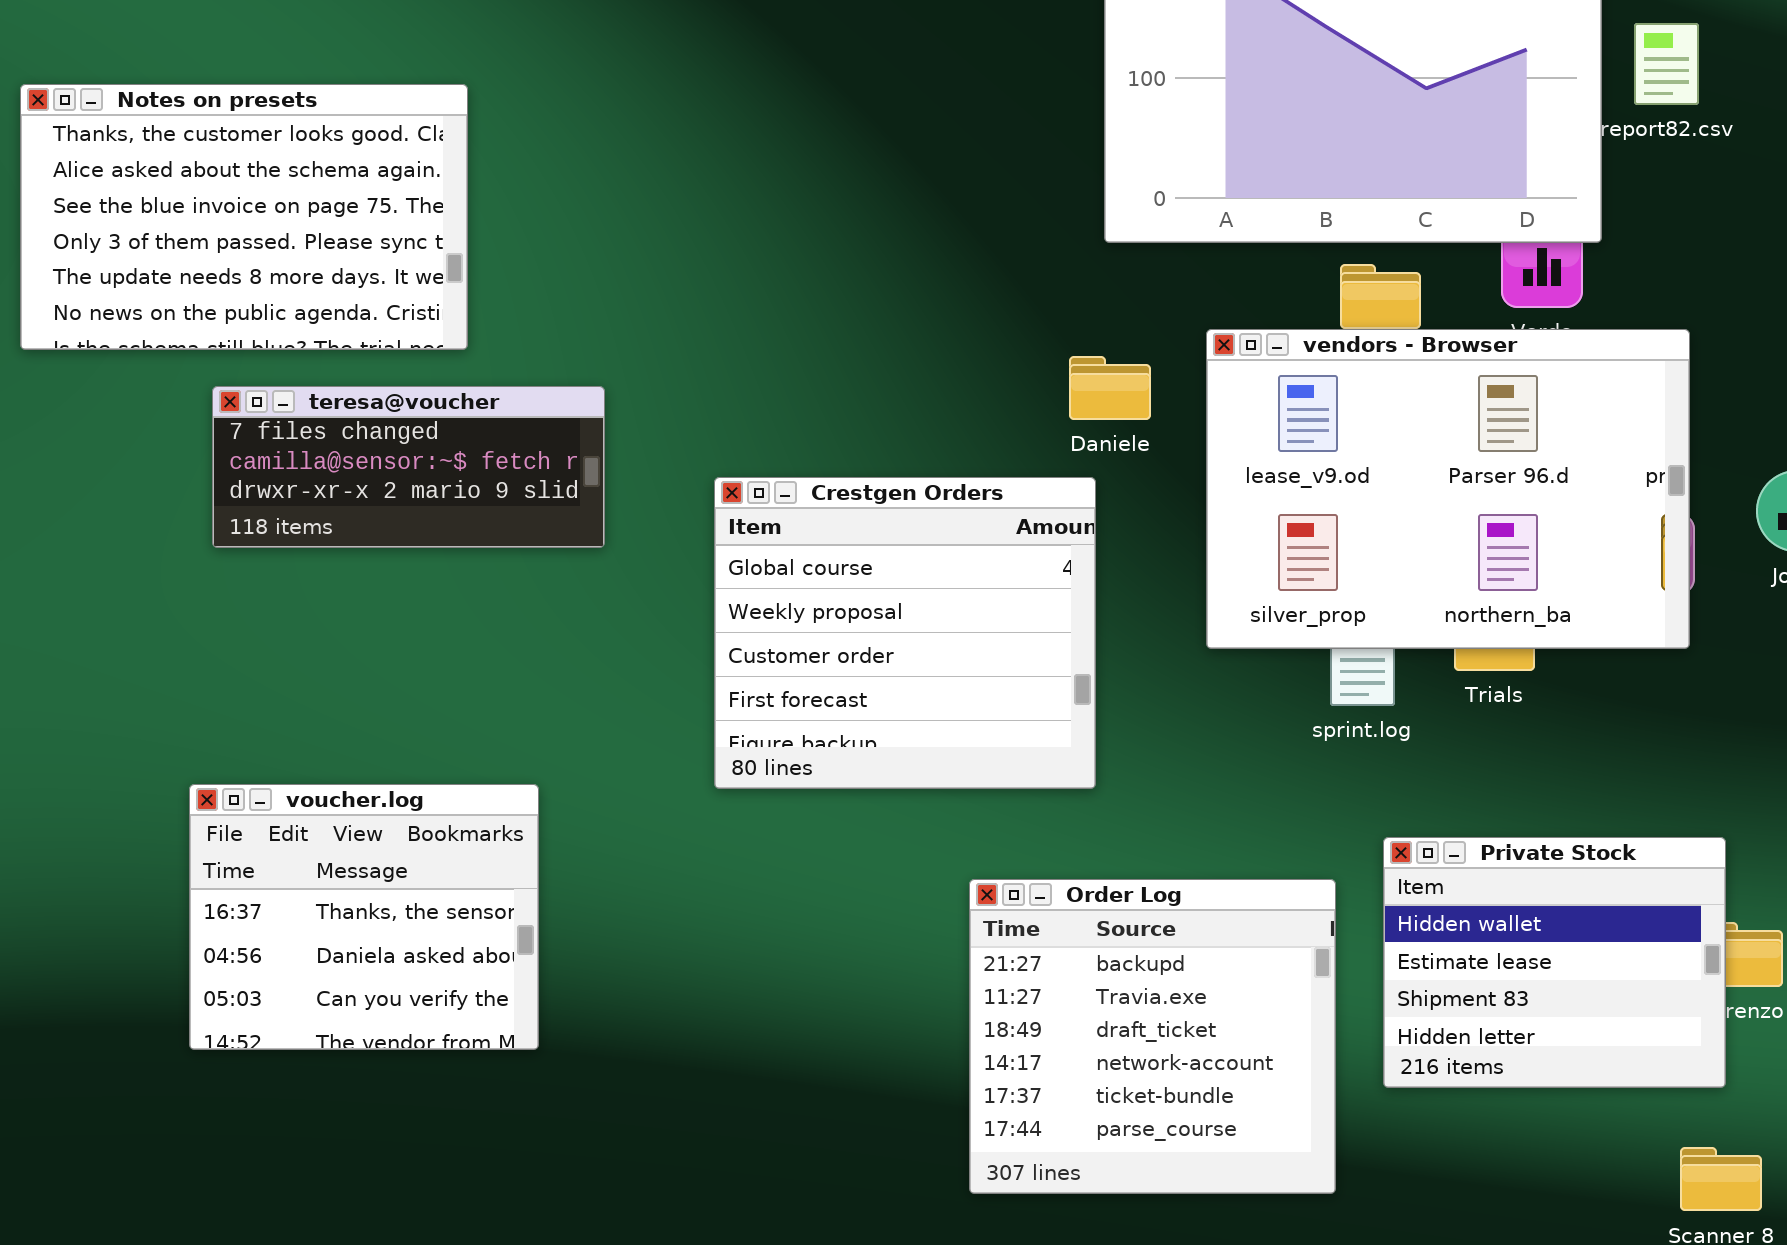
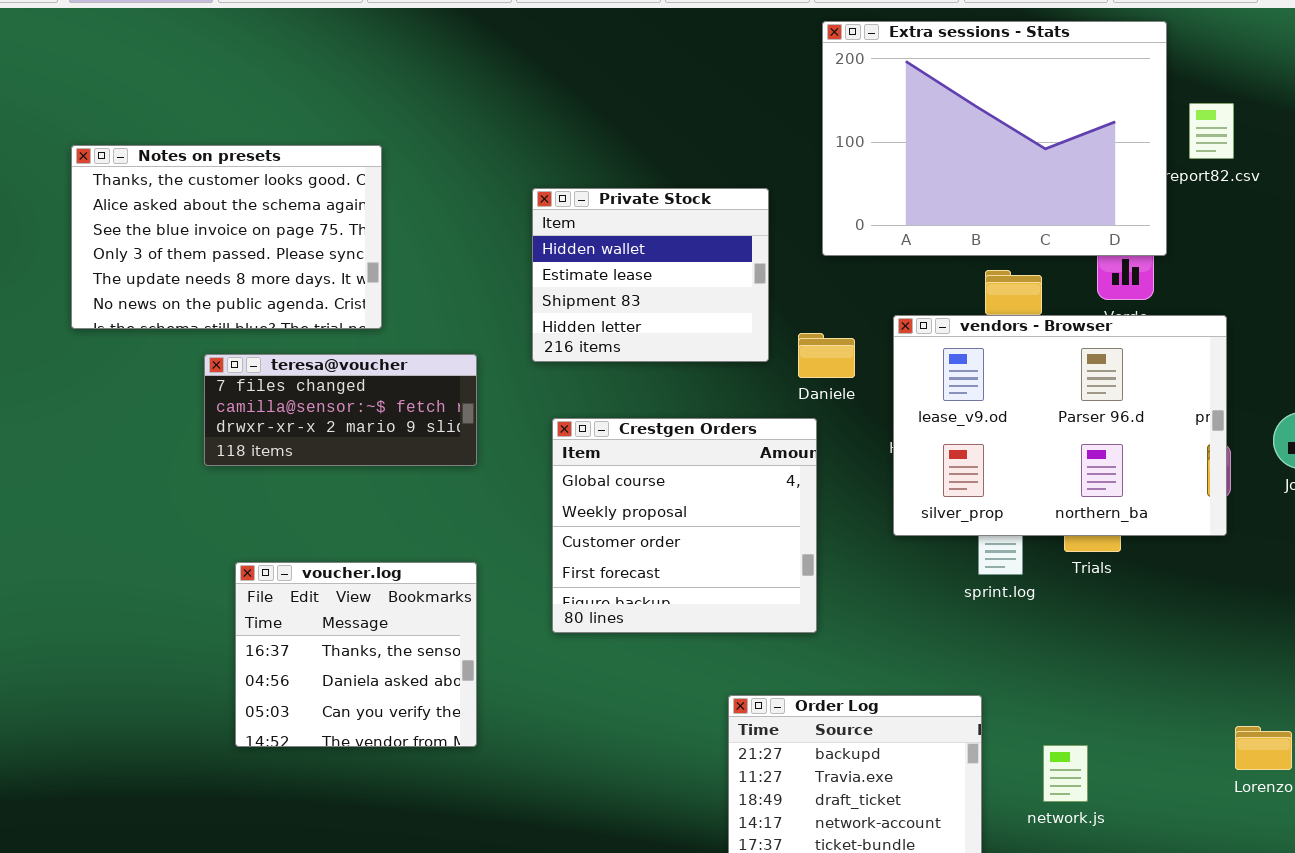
voucher.log: [189,784,539,1050] -> [235,562,477,747], moved
Private Stock: [1383,837,1726,1088] -> [532,188,769,362], moved

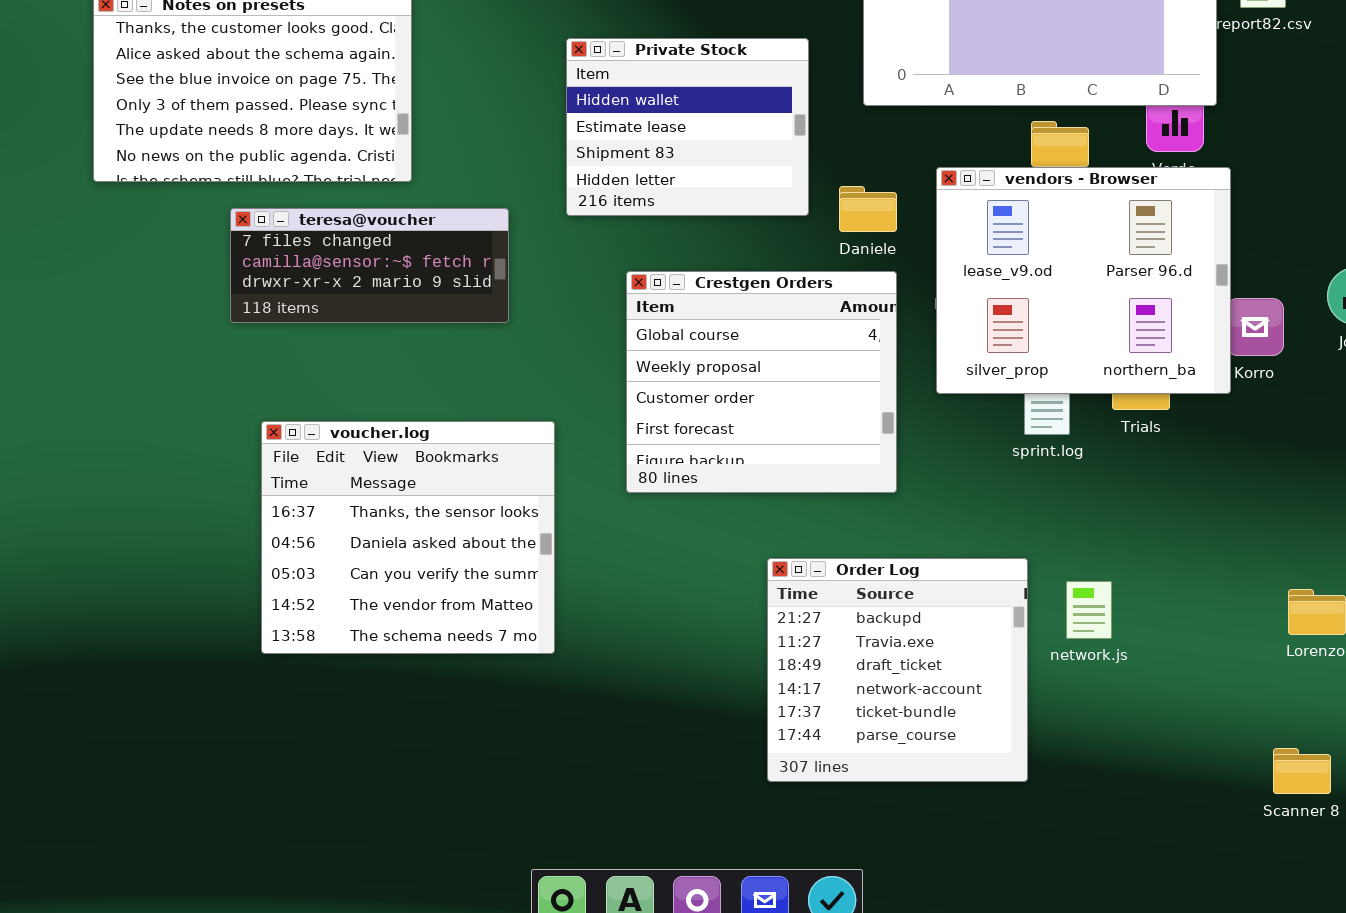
vendors - Browser: [893,315,1227,536] -> [936,167,1231,394], resized
Crestgen Orders: [552,418,817,633] -> [626,271,897,493], moved
voucher.log: [235,562,477,747] -> [261,421,555,654], resized
network.js: [1043,745,1088,802] -> [1066,581,1112,639], moved

